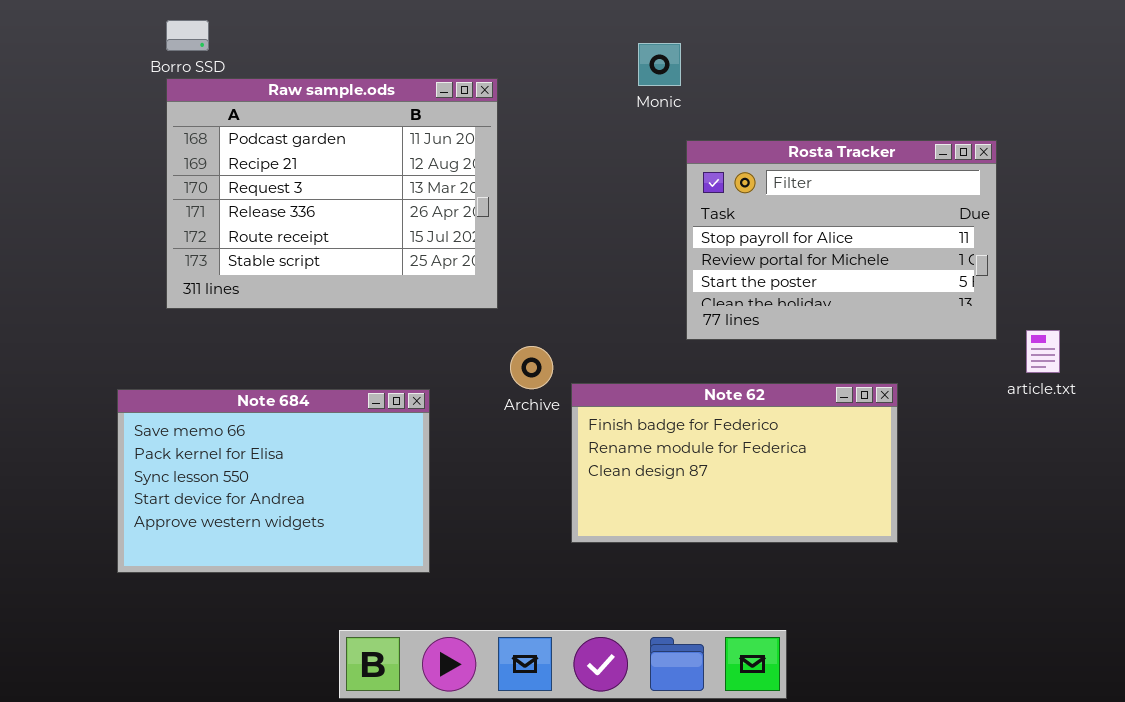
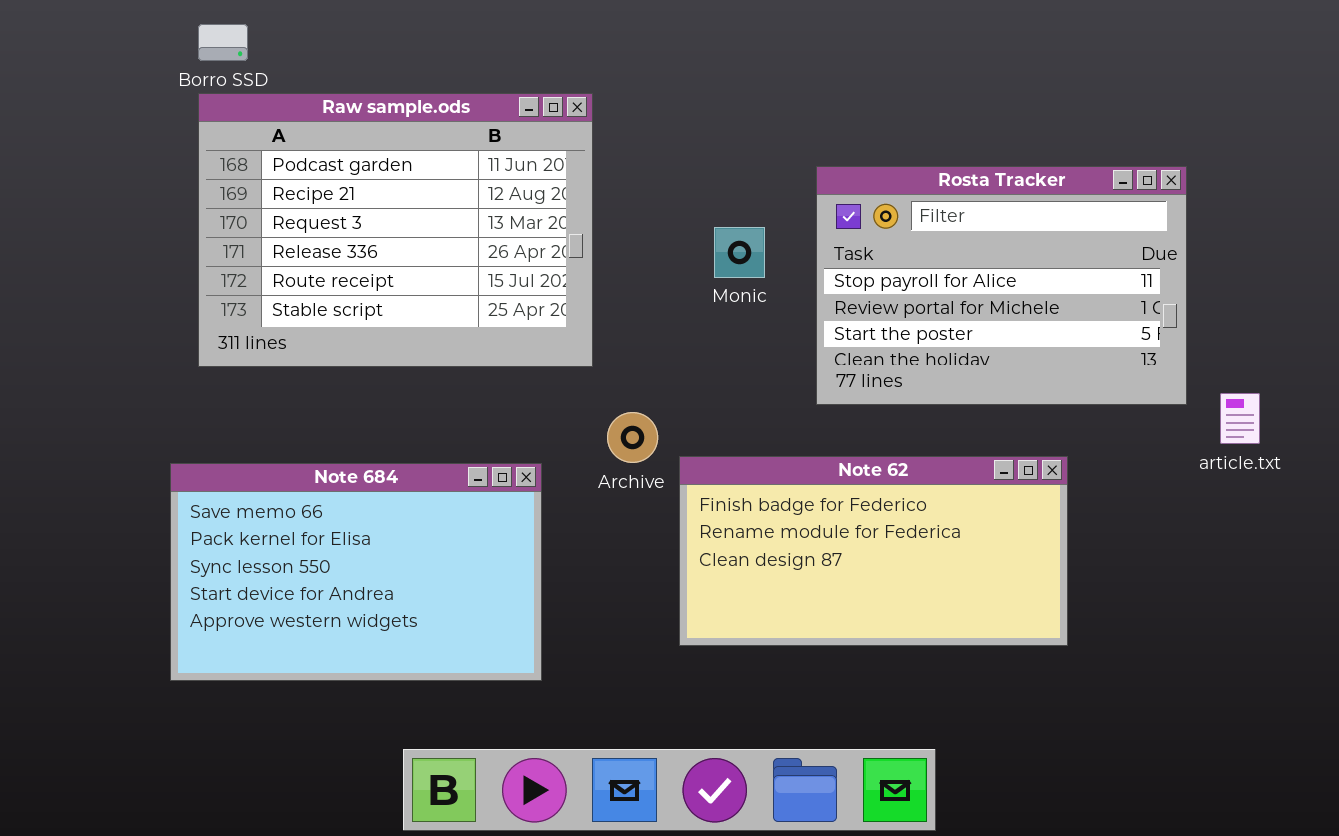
Monic: [638,43,681,86] -> [714,227,765,278], moved
Note 684: [117,389,430,573] -> [170,463,542,681], moved

